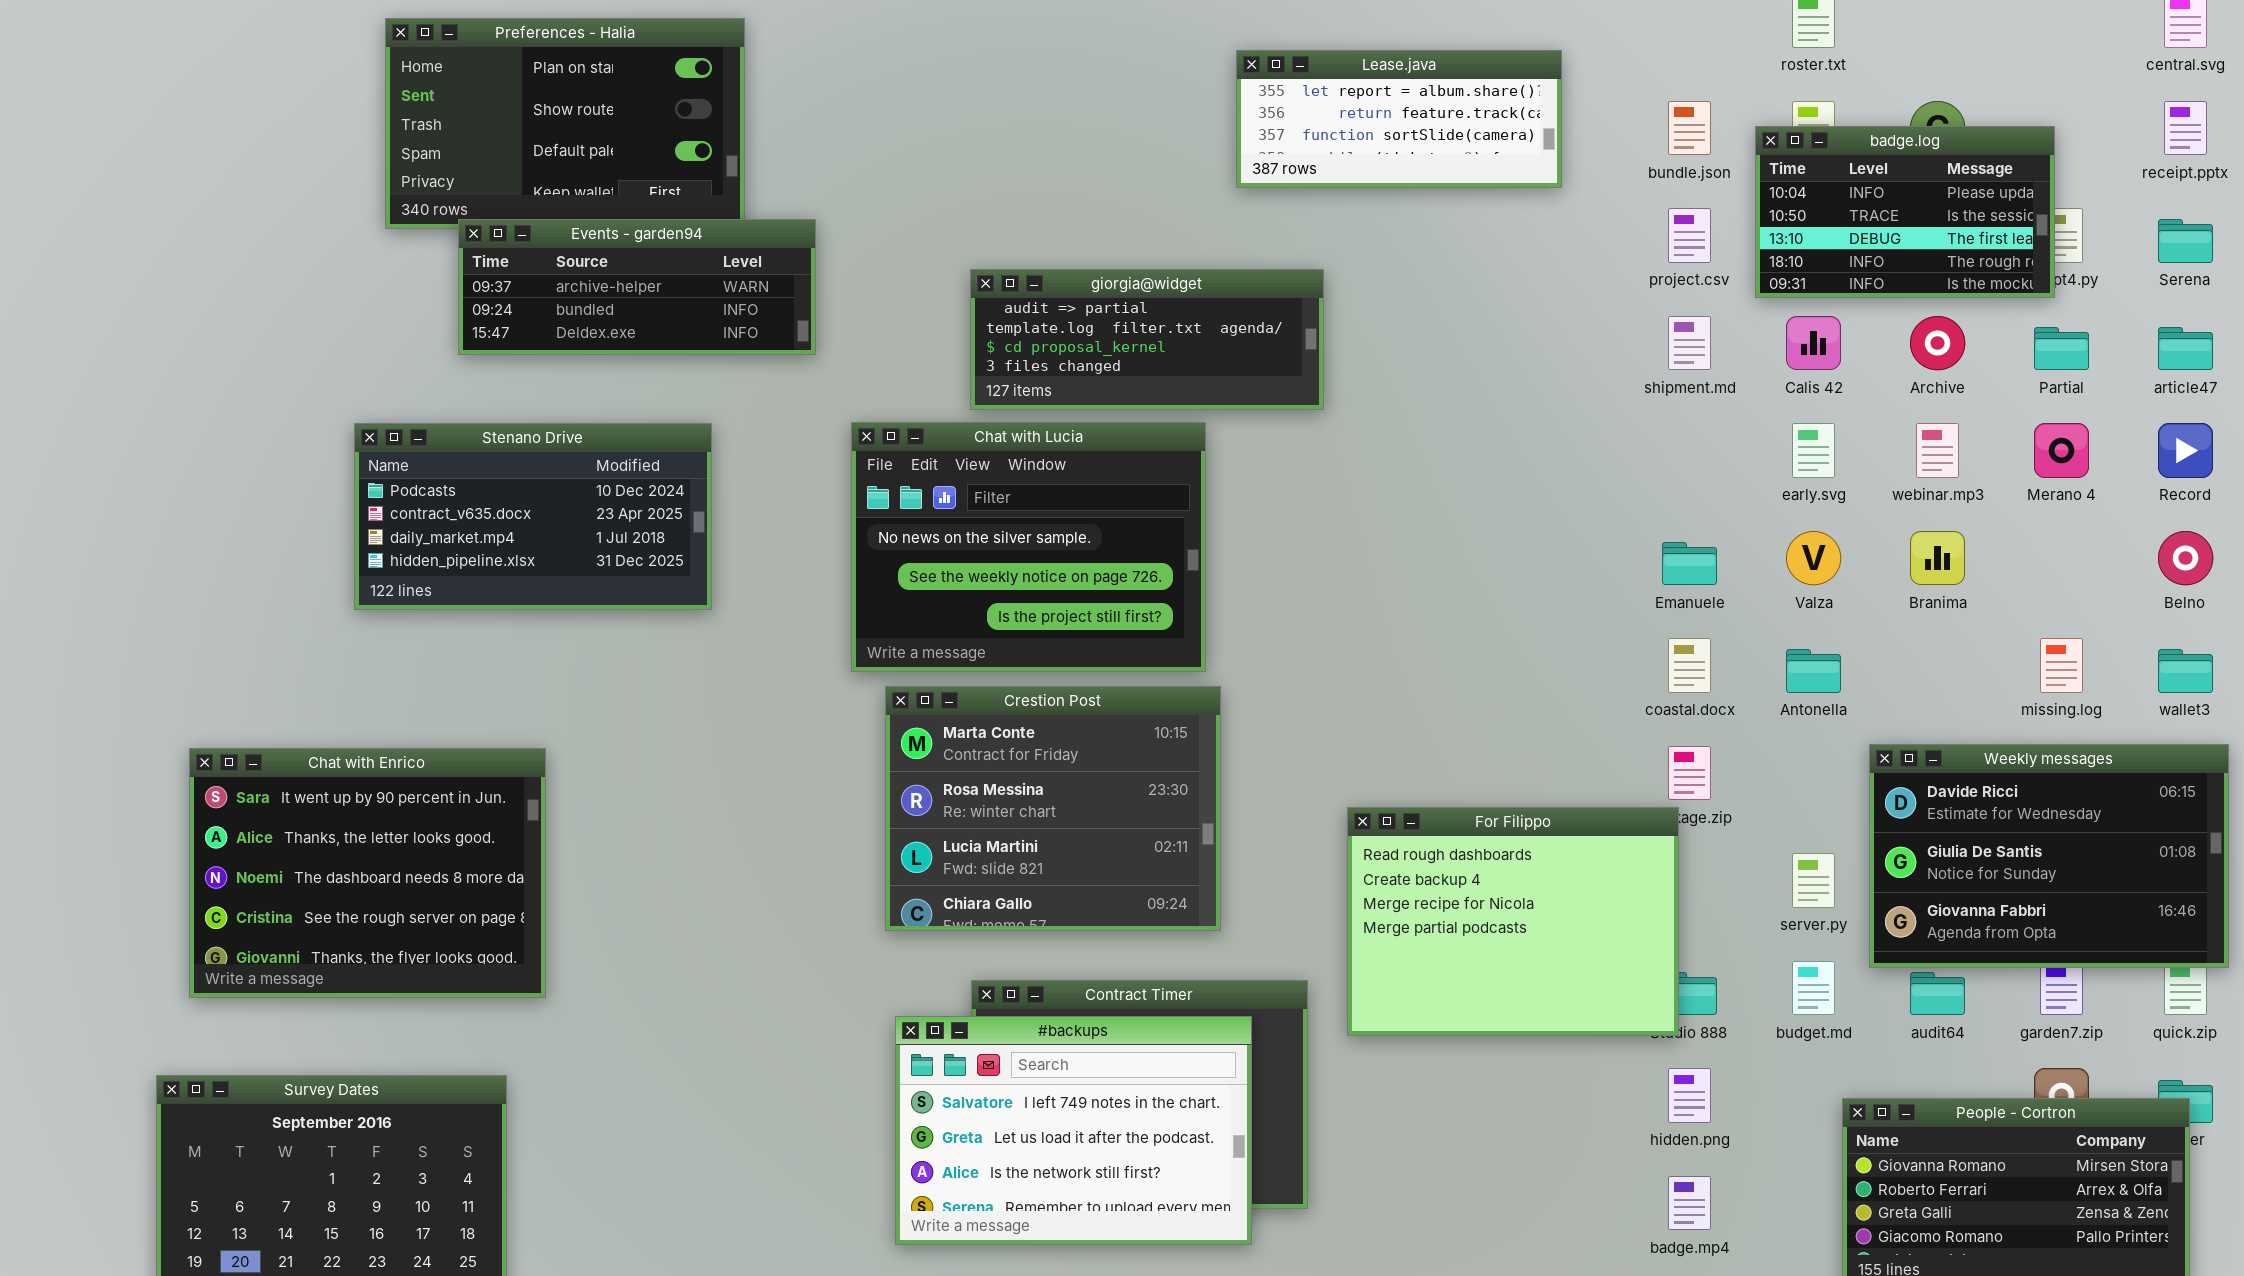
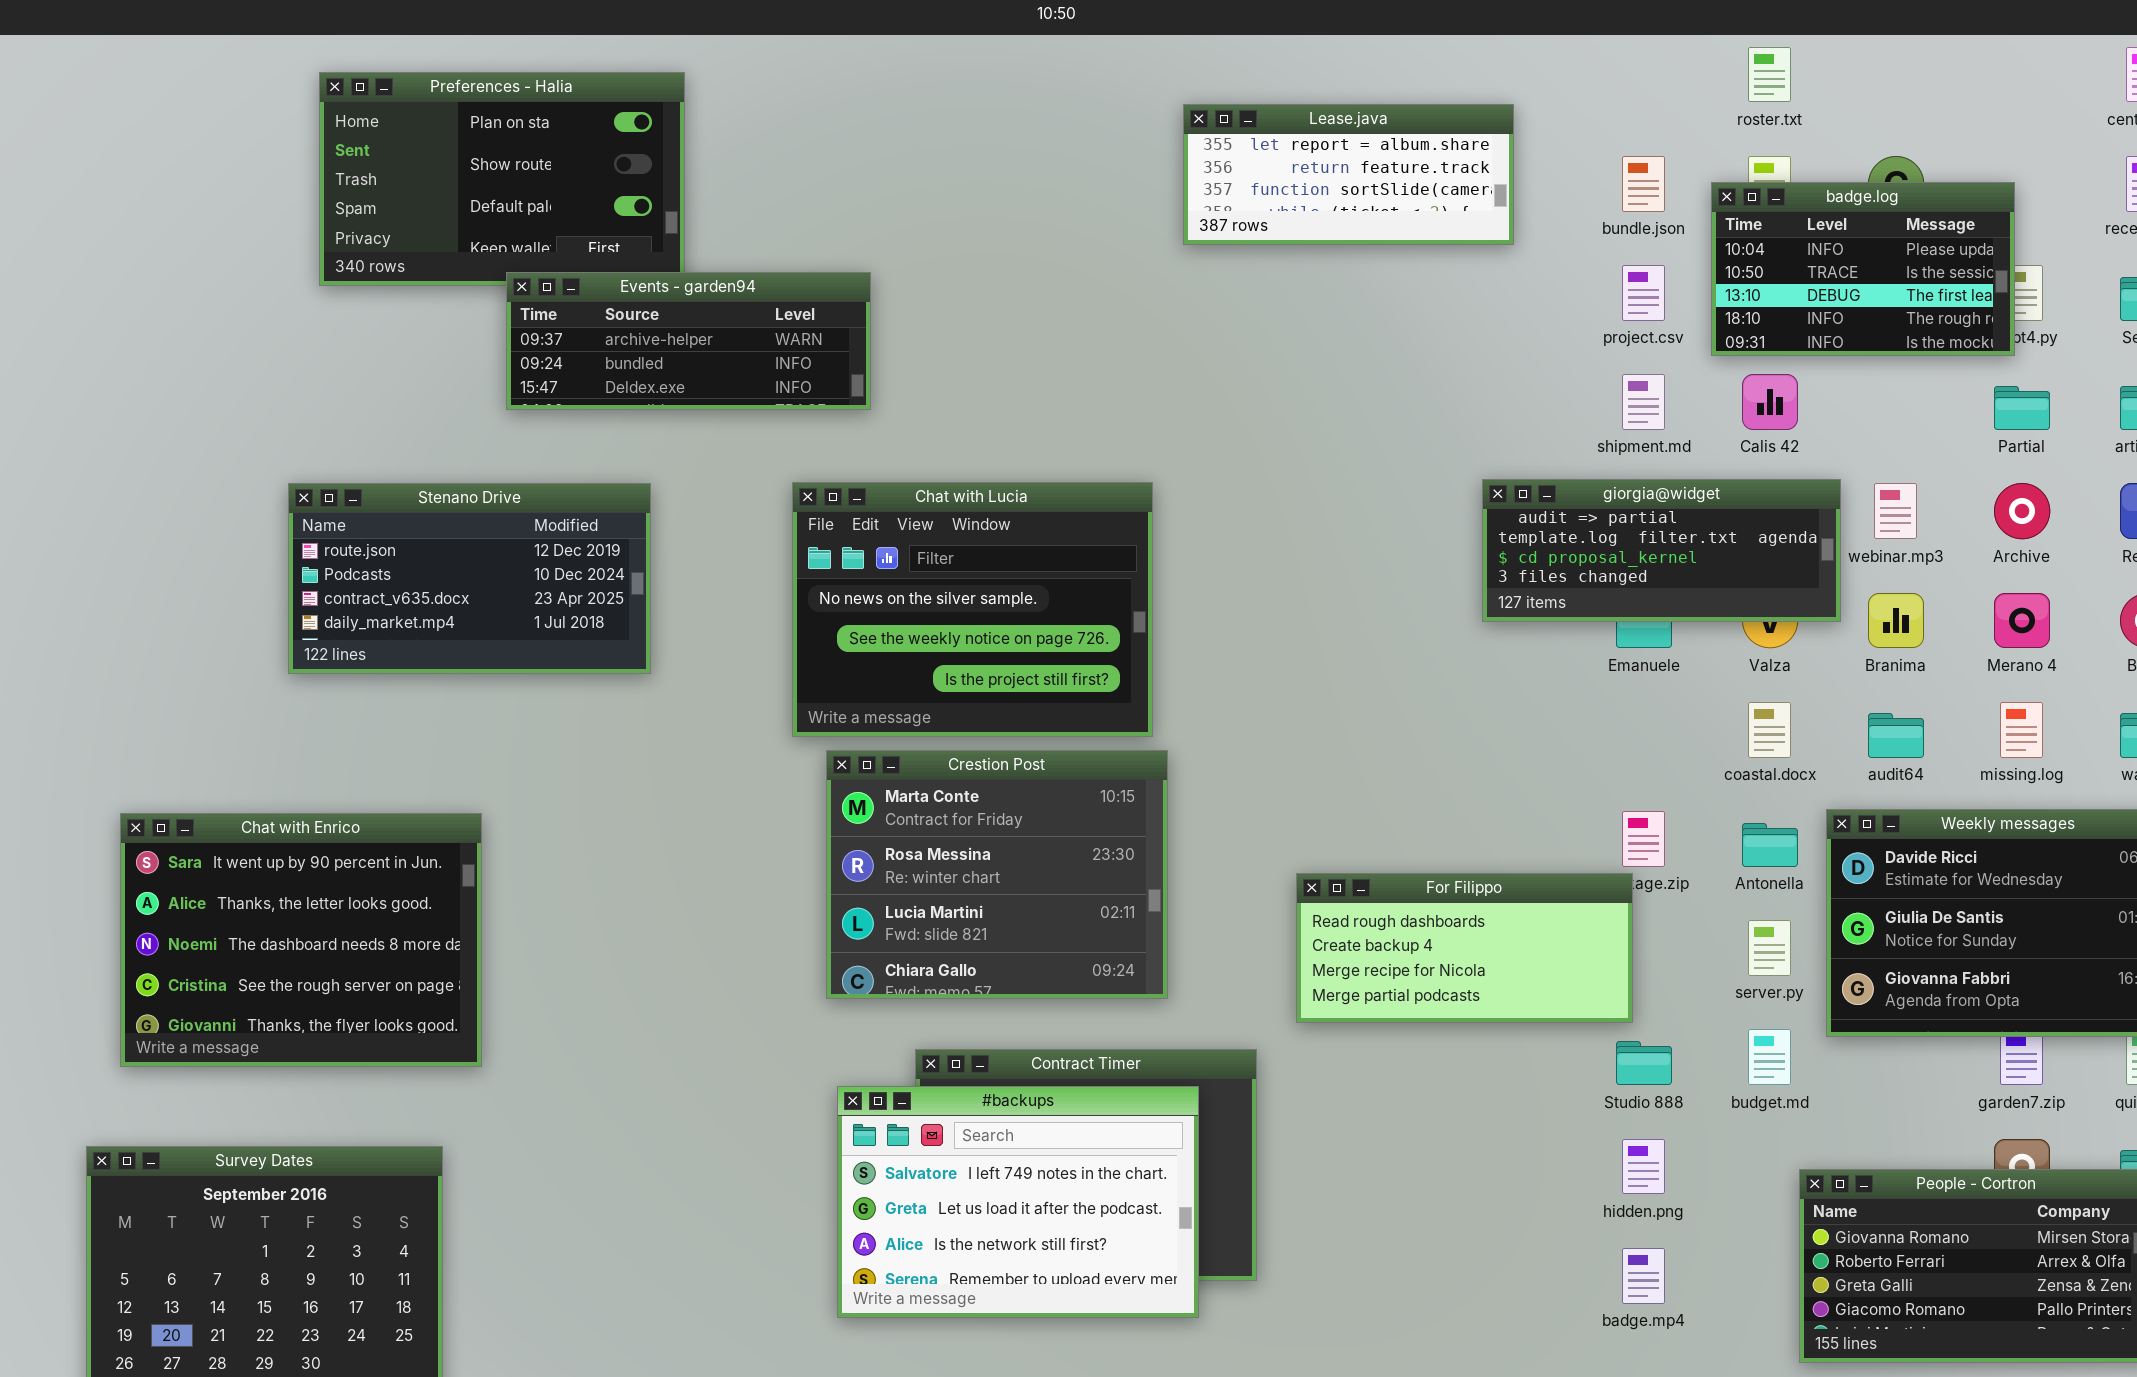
Events - garden94: [458,219,816,355] -> [506,272,871,410], moved
giorgia@widget: [970,269,1324,410] -> [1482,479,1841,622], moved
Archive: [1910,316,1965,370] -> [1994,483,2050,539], moved
Stenano Drive: [354,423,712,610] -> [288,483,651,674], scrolled up 1 row
Merano 4: [2034,423,2089,478] -> [1994,593,2050,648], moved
coastal.docx: [1668,638,1711,693] -> [1748,702,1791,758], moved
Antonella: [1786,649,1841,693] -> [1742,823,1798,867], moved
For Filippo: [1347,807,1679,1036] -> [1296,873,1633,1023], resized
audit64: [1910,972,1965,1015] -> [1868,713,1924,758], moved

